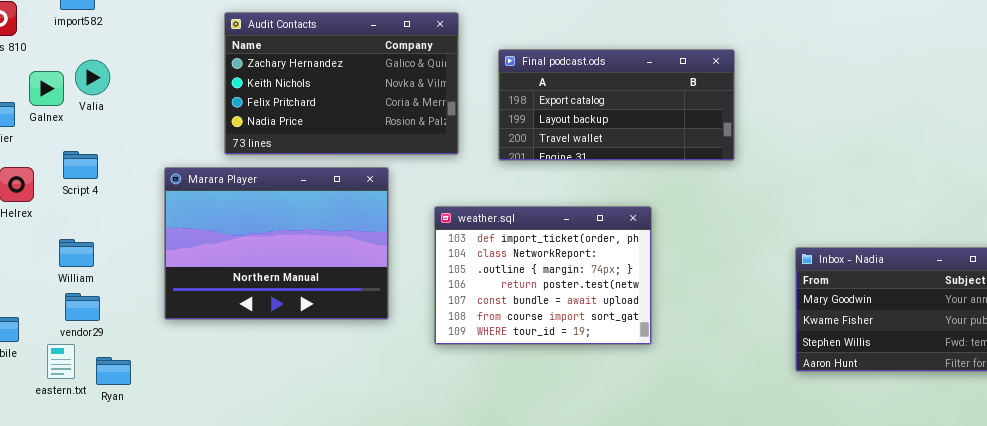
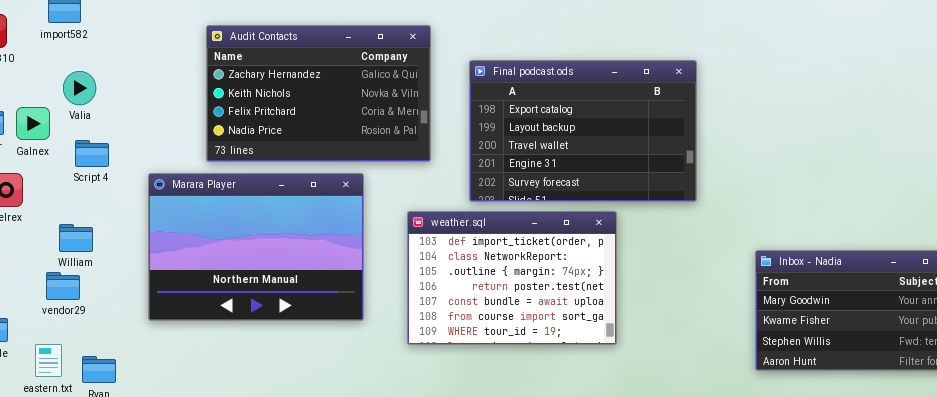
Final podcast.ods: [498,49,735,161] -> [469,60,697,202], resized
Galnex: [29,71,64,106] -> [16,107,50,140], moved
Script 4: [63,151,98,179] -> [75,140,109,167], moved
William: [59,239,94,267] -> [59,224,93,252], moved
vendor29: [65,293,100,321] -> [46,272,80,300], moved

